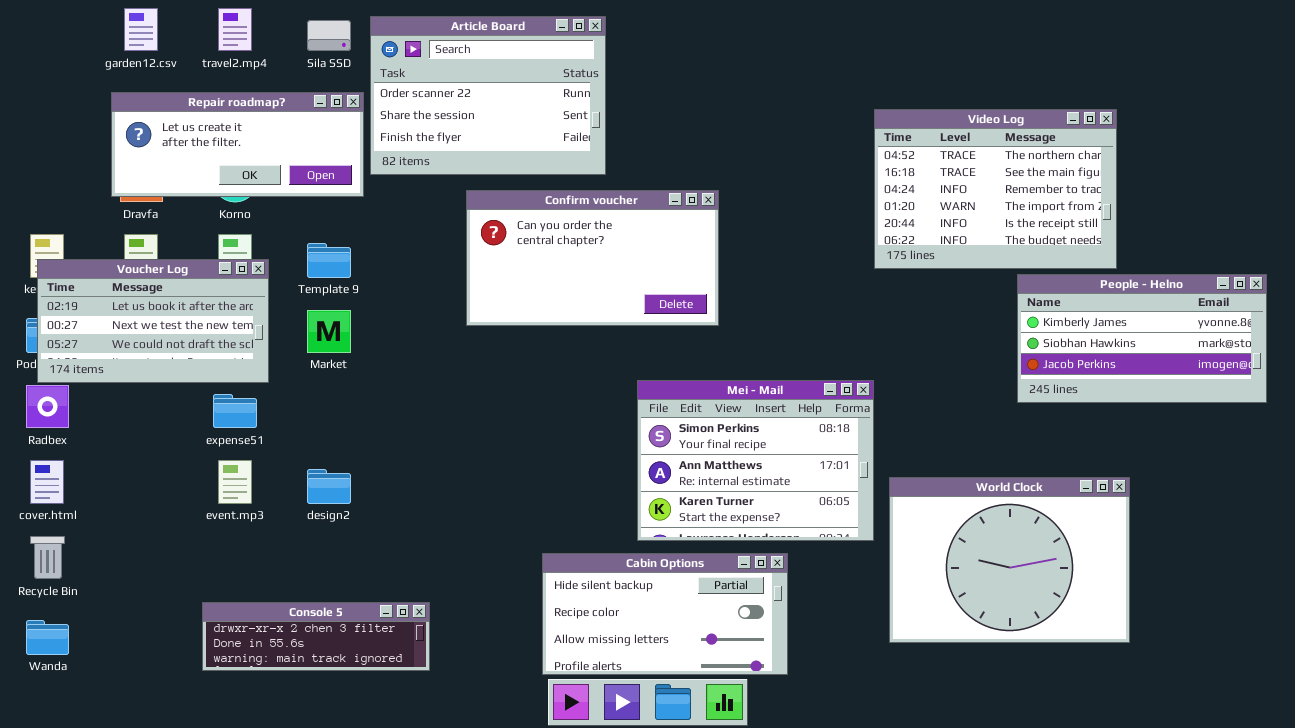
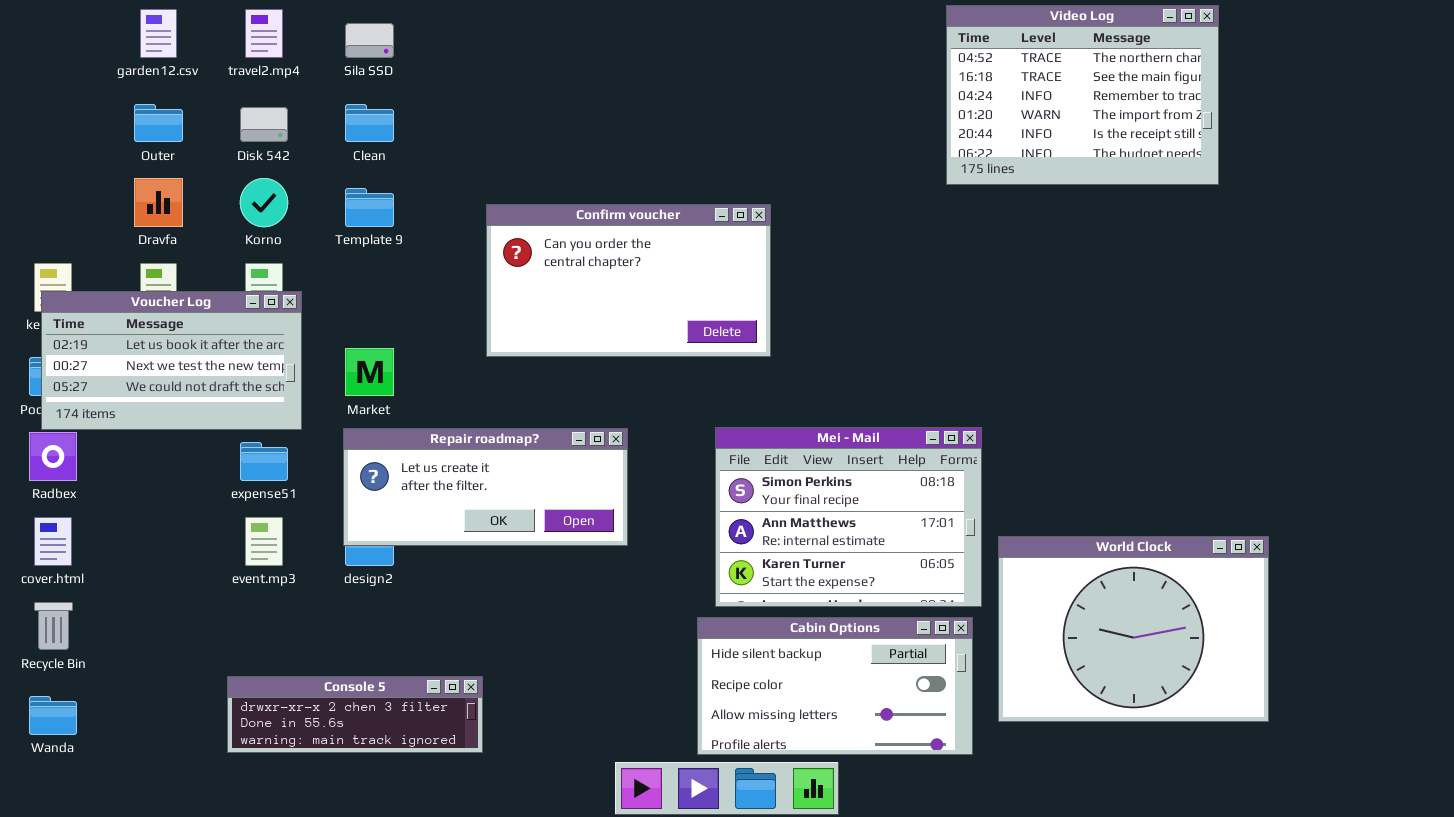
Article Board: [370,16,606,175] -> none, closed
Repair roadmap?: [111,92,364,197] -> [343,428,628,546], moved
Video Log: [874,109,1117,269] -> [946,5,1219,185], moved
Confirm voucher: [466,190,719,326] -> [486,204,771,357], moved
Template 9: [307,243,351,278] -> [345,188,394,227], moved
People - Helno: [1017,274,1267,403] -> none, closed
Cabin Options: [542,553,788,675] -> [697,617,973,755], moved

